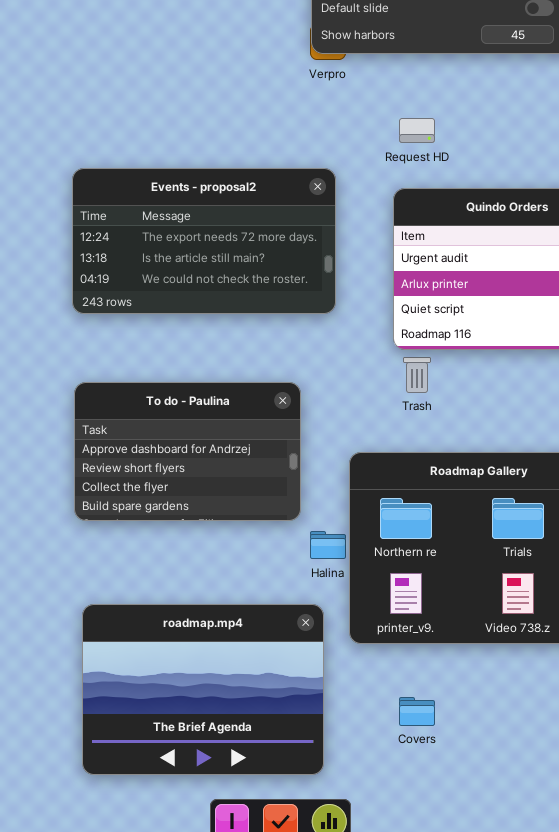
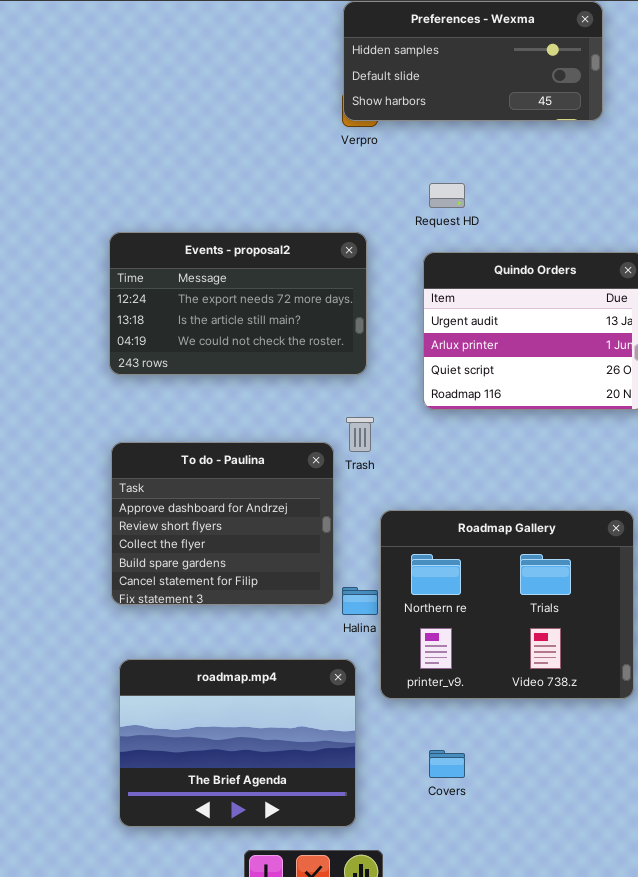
Trash: [403,357,431,393] -> [346,417,374,452], moved
To do - Paulina: [74,382,301,521] -> [111,442,334,605], resized

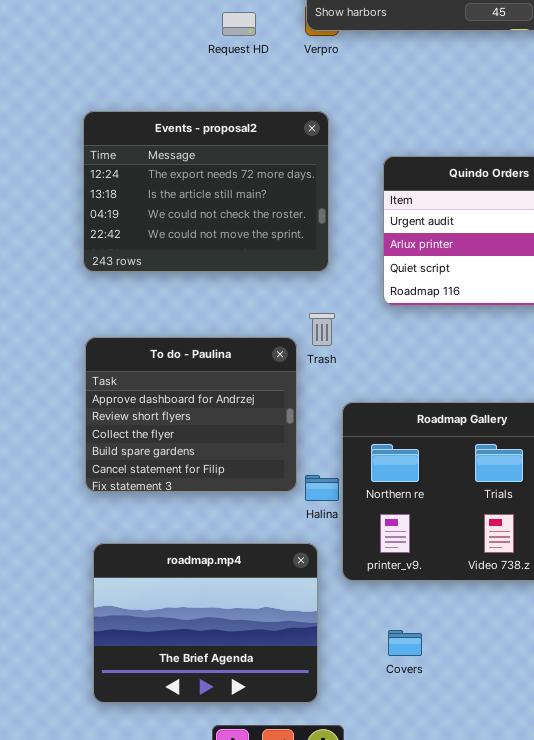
Request HD: [429,183,465,208] -> [222,12,256,36], moved
Events - proposal2: [109,232,367,375] -> [83,111,329,272], resized

